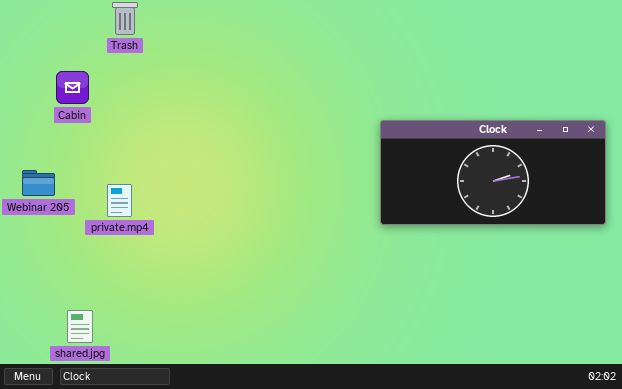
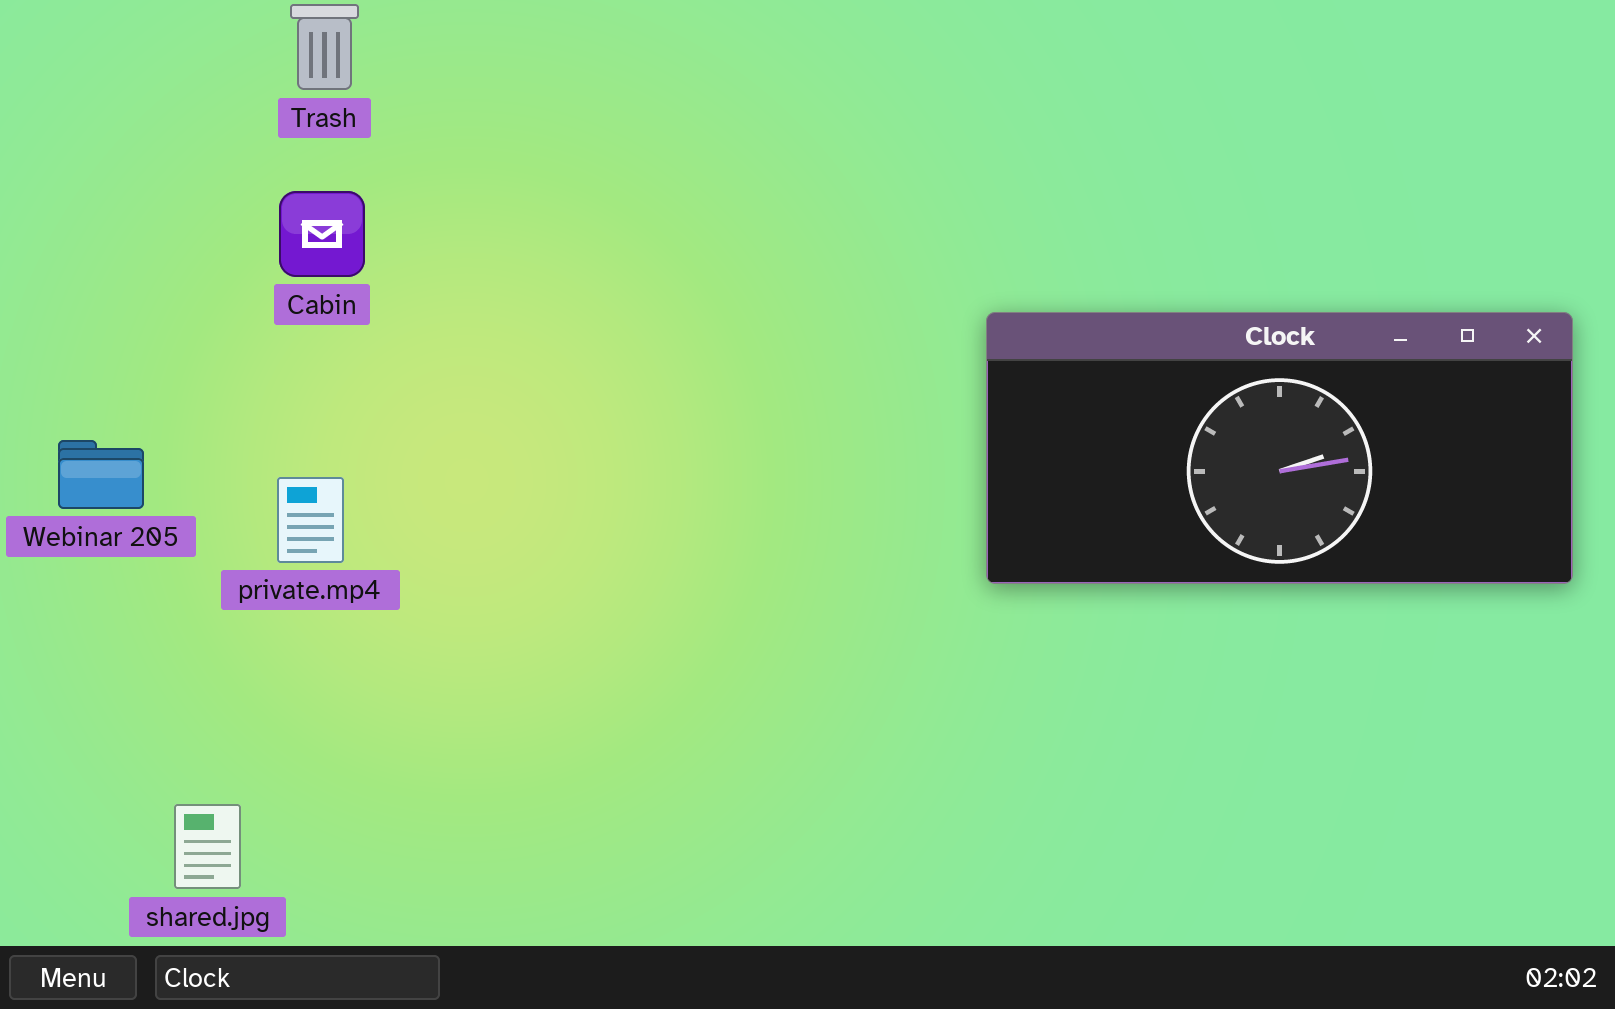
Cabin: [56,71,89,104] -> [279,191,365,277], moved

